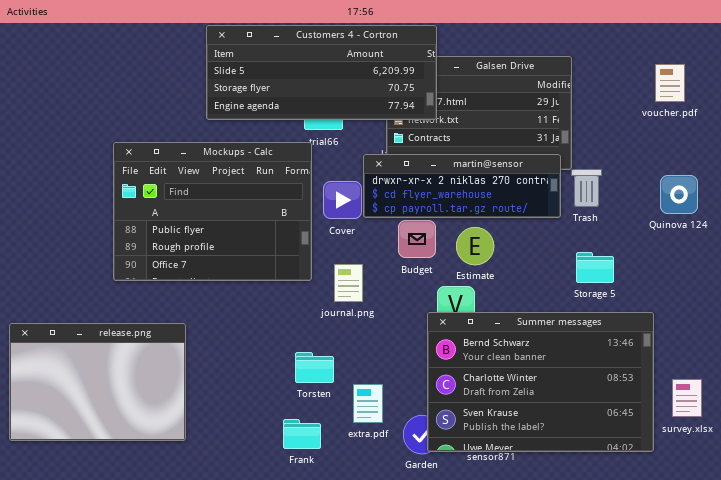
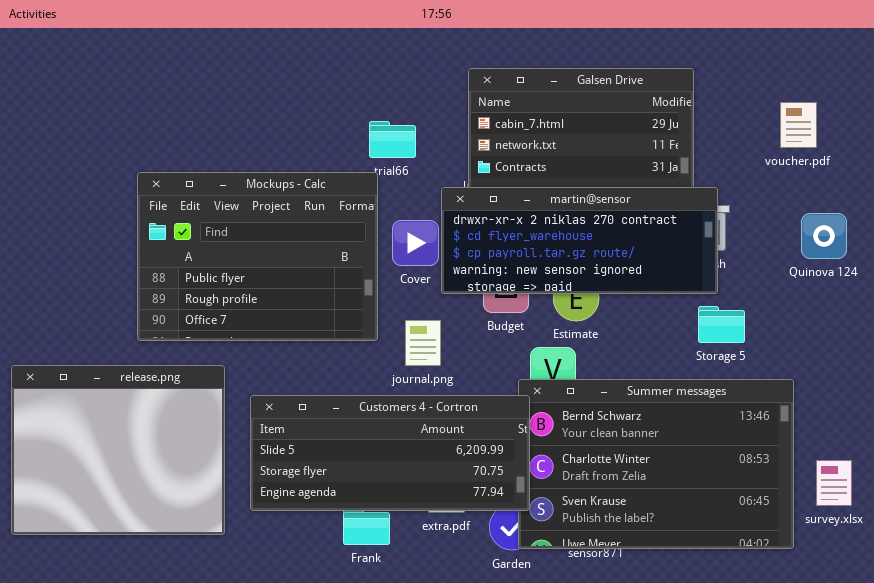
Customers 4 - Cortron: [206,25,437,120] -> [250,395,530,511], moved
voucher.pdf: [655,64,685,102] -> [780,102,817,148], moved
martin@sensor: [363,154,561,218] -> [441,187,718,294], resized
release.png: [9,323,186,441] -> [11,365,225,535], resized

